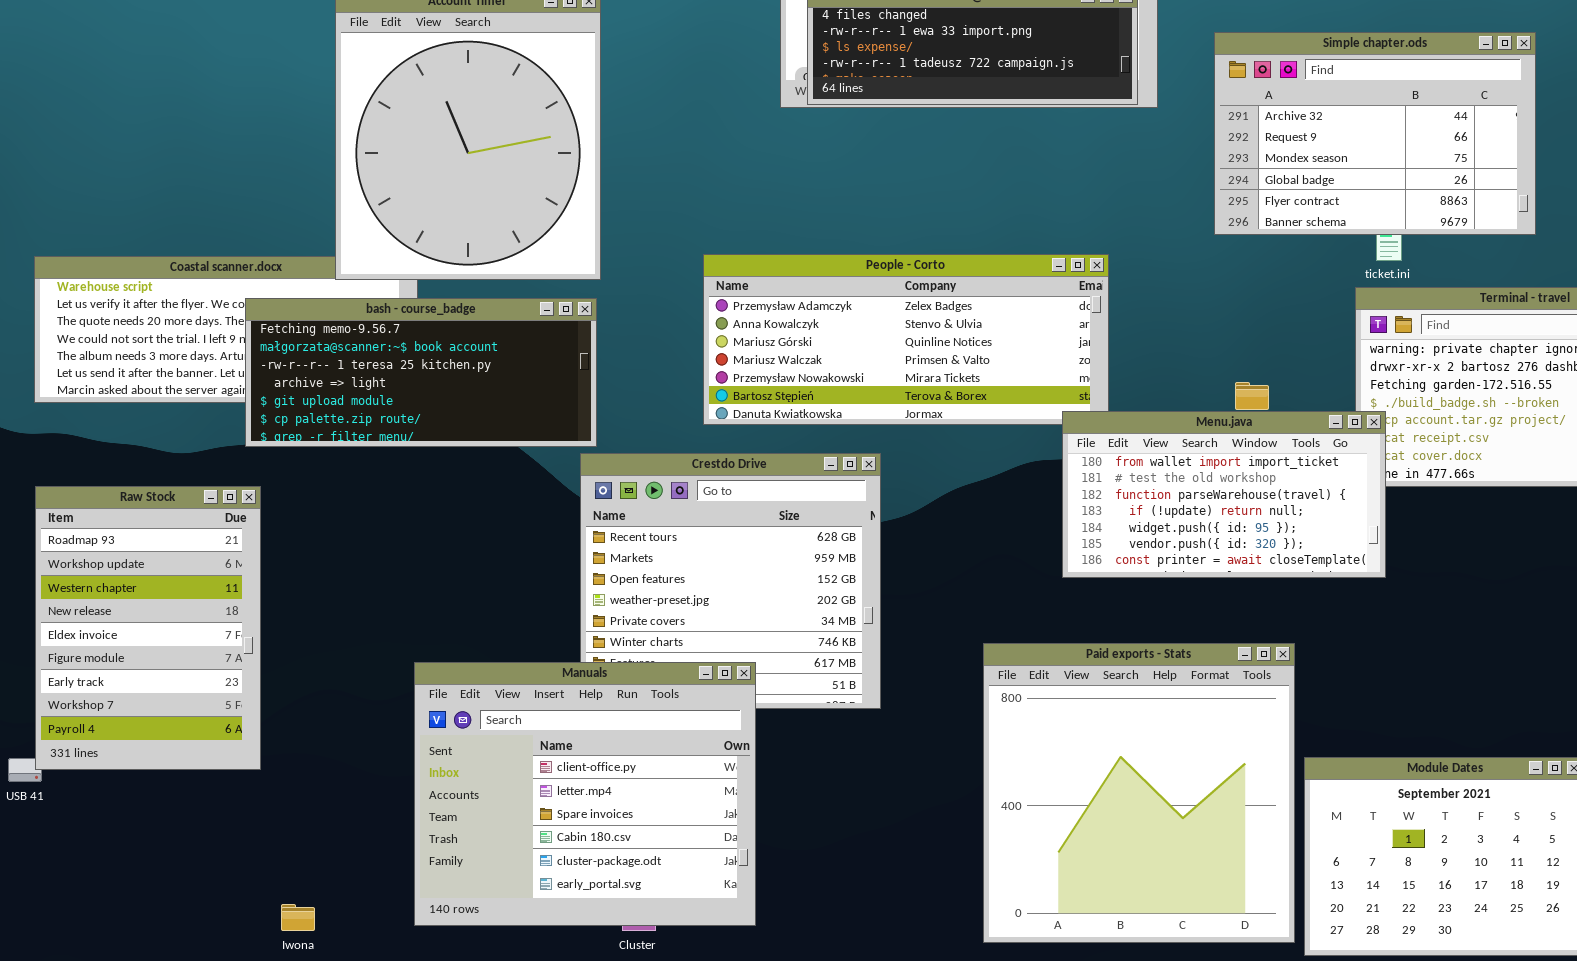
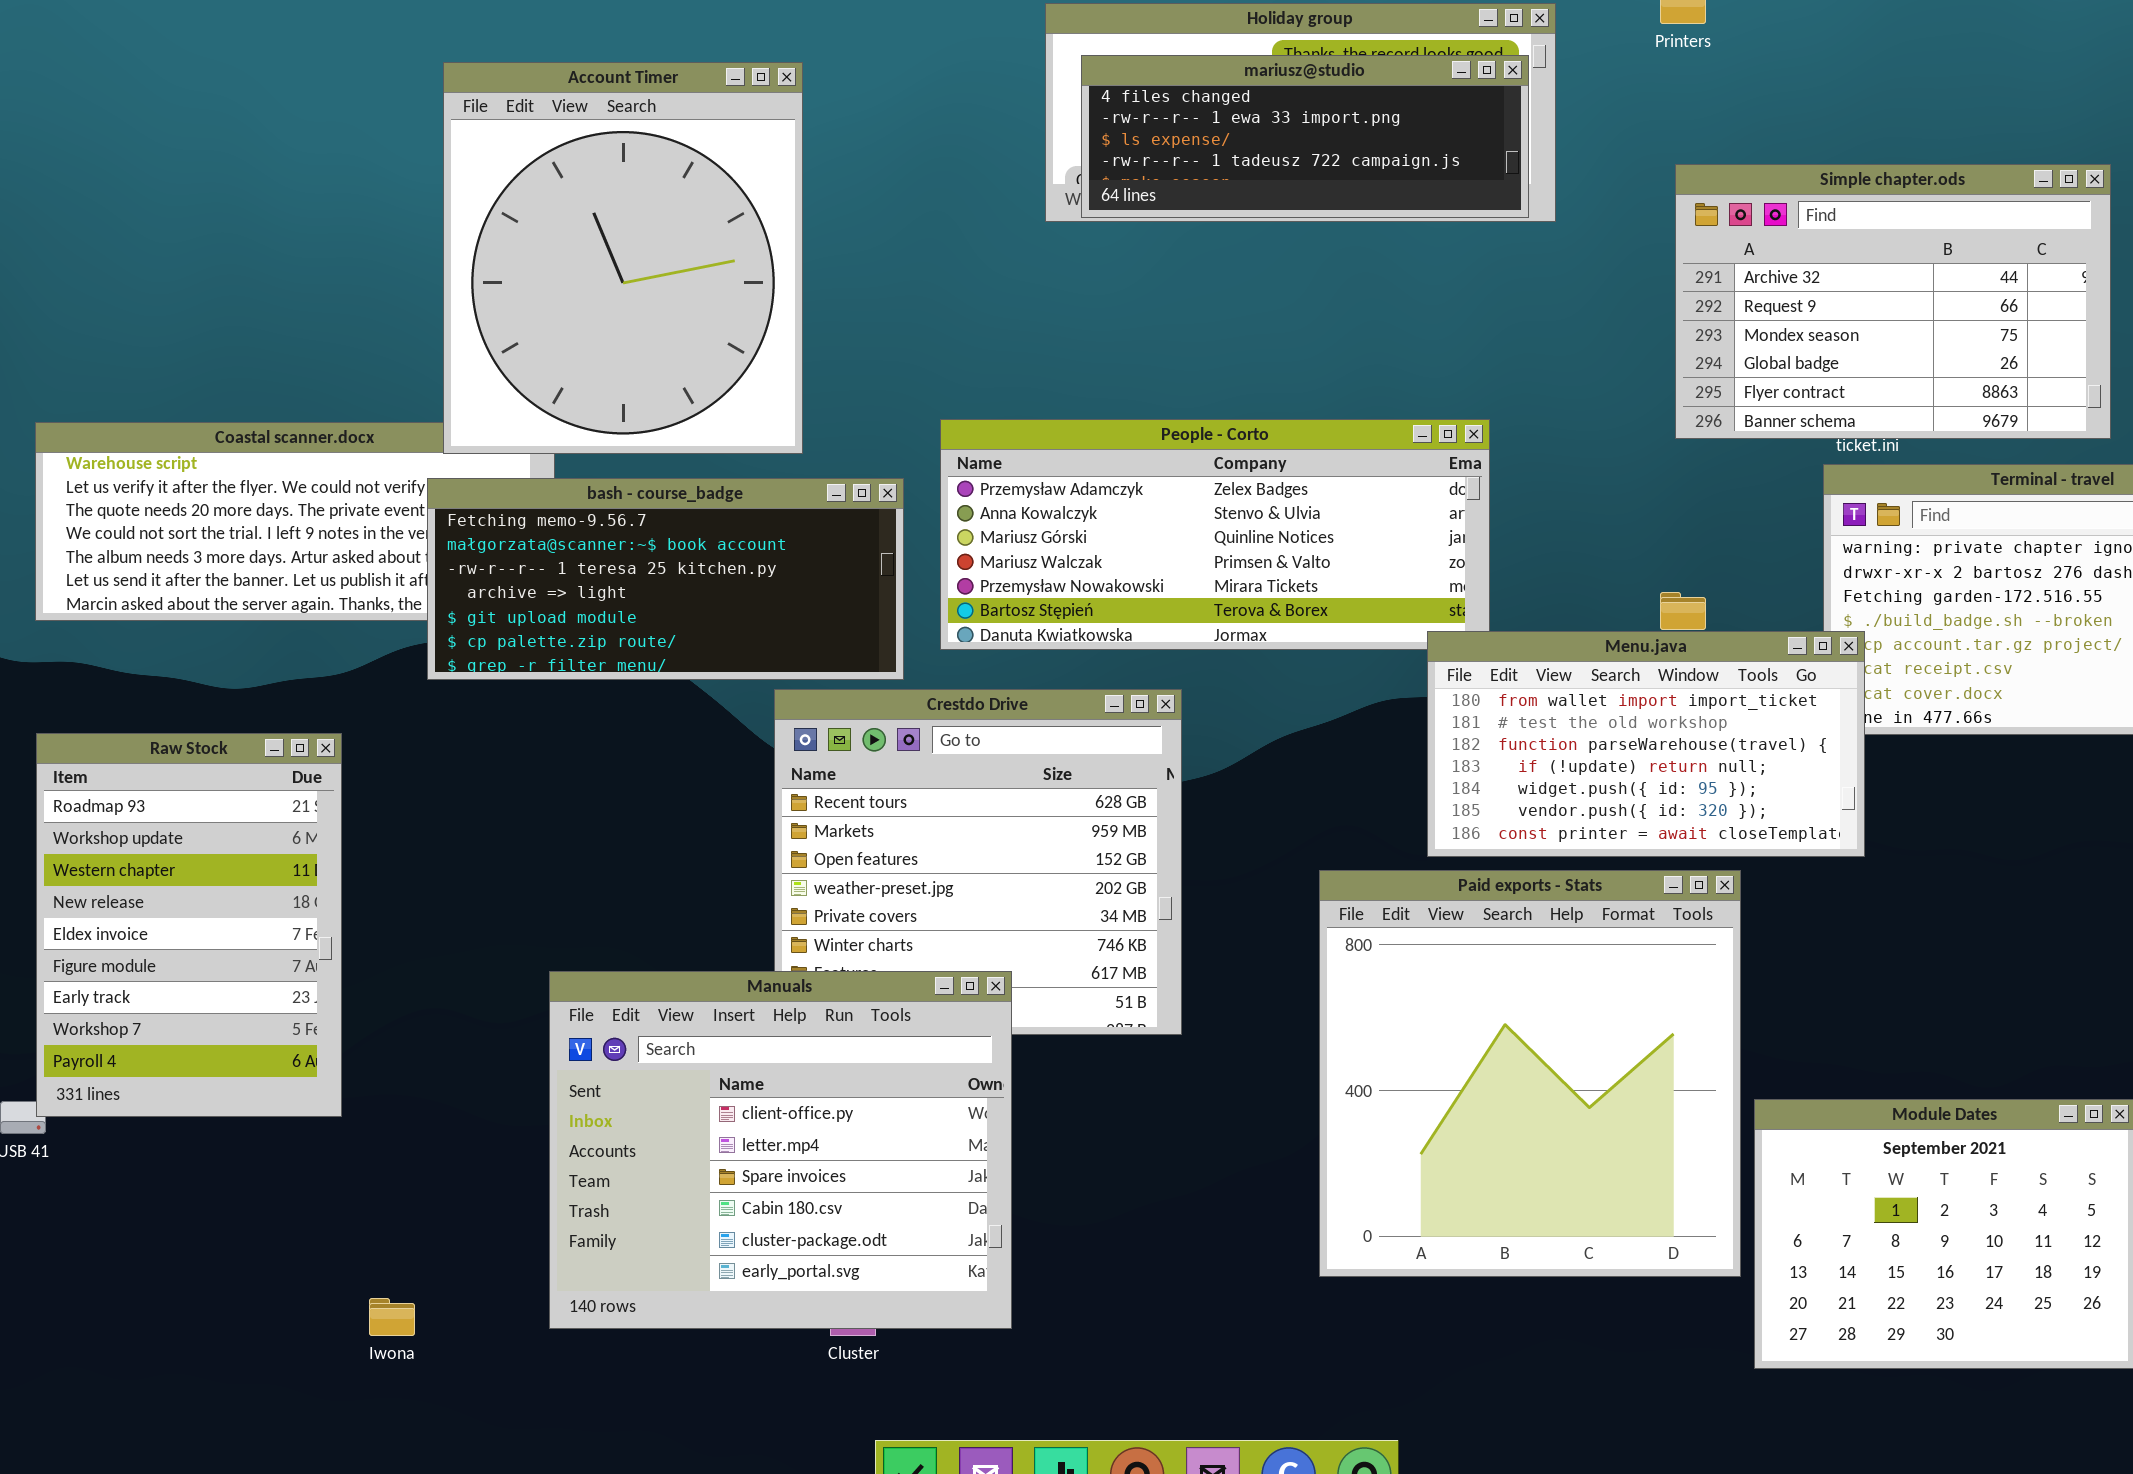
Simple chapter.ods: [1214,32,1536,235] -> [1675,164,2111,439], moved
bash - course_badge: [245,298,597,447] -> [427,478,904,680], moved
Paid exports - Stats: [983,643,1295,943] -> [1319,870,1741,1277], moved

